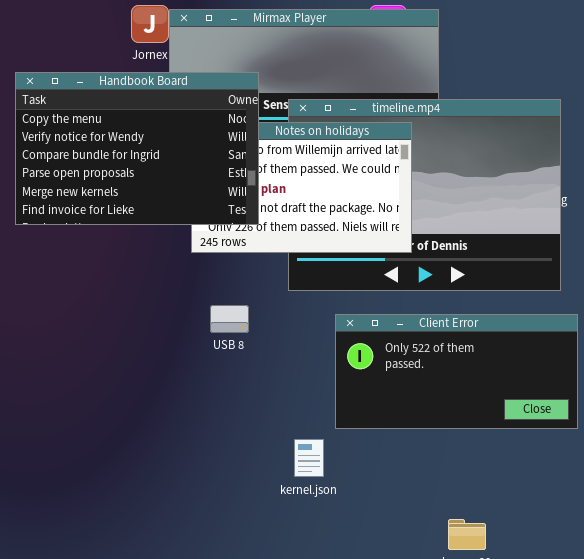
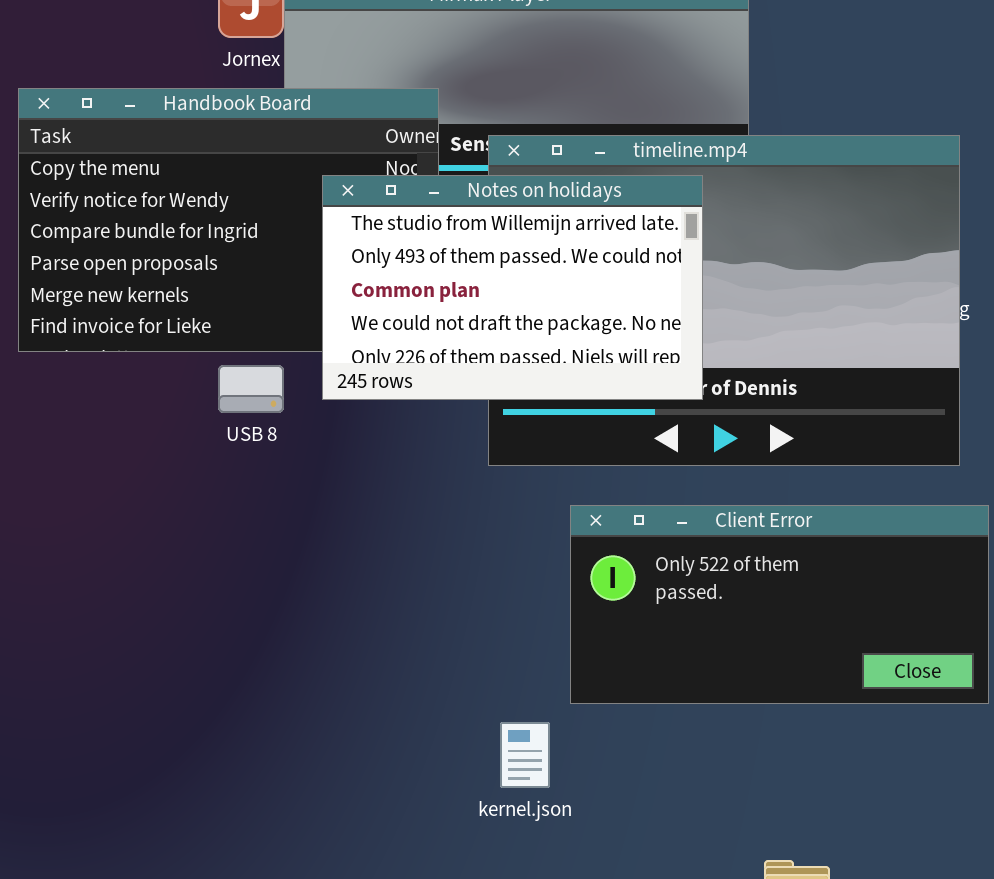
Notes on holidays: [191,122,412,253] -> [322,175,703,400], raised
USB 8: [210,305,249,333] -> [218,365,284,413], moved

